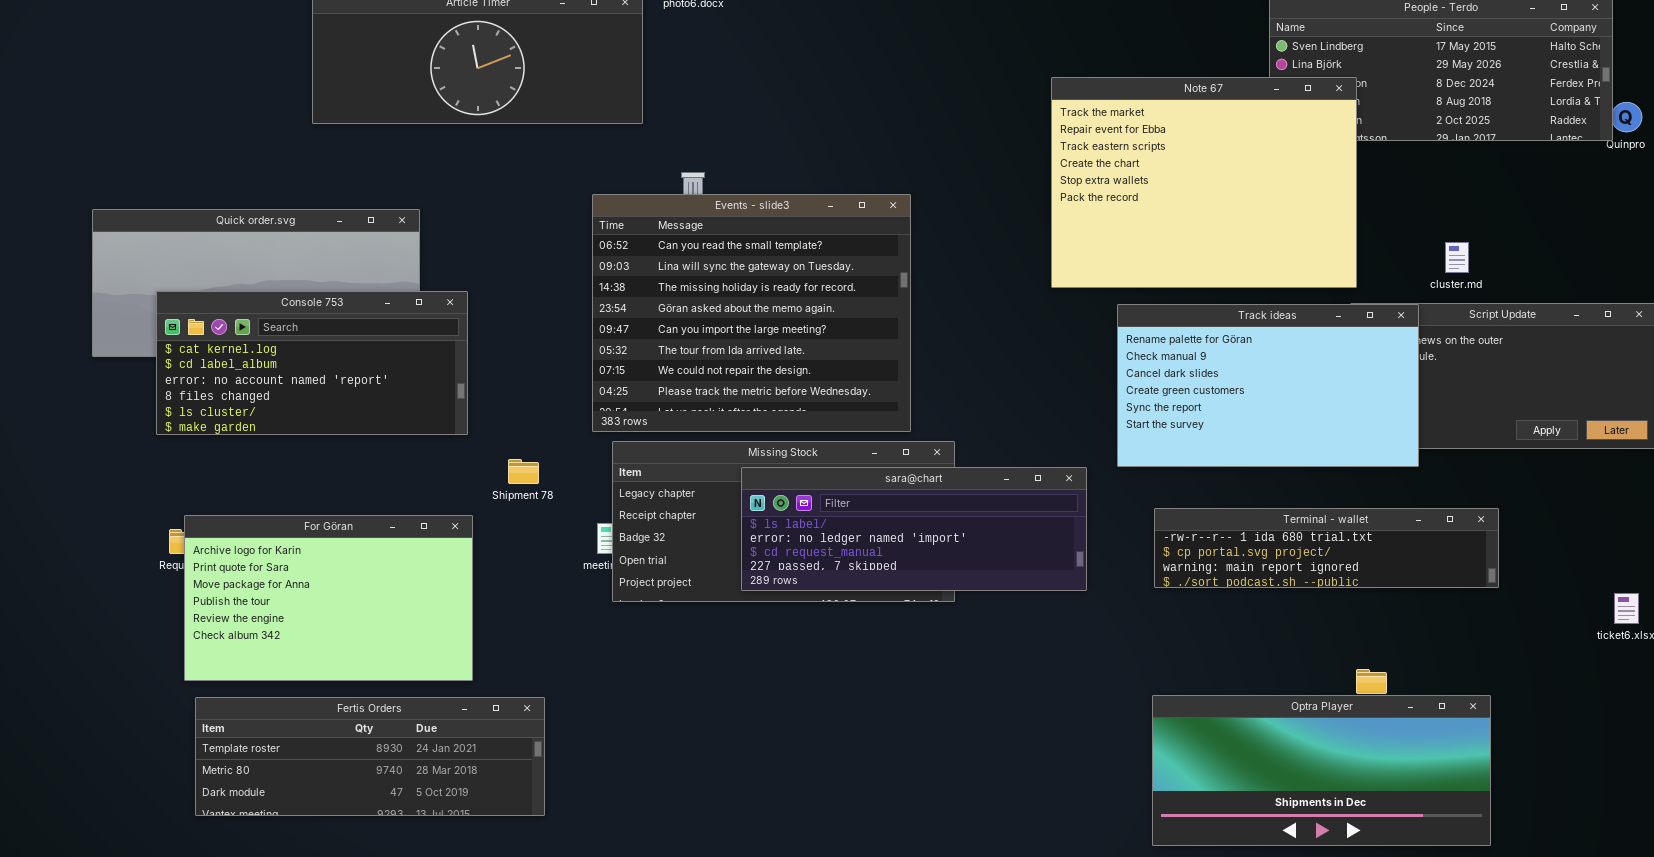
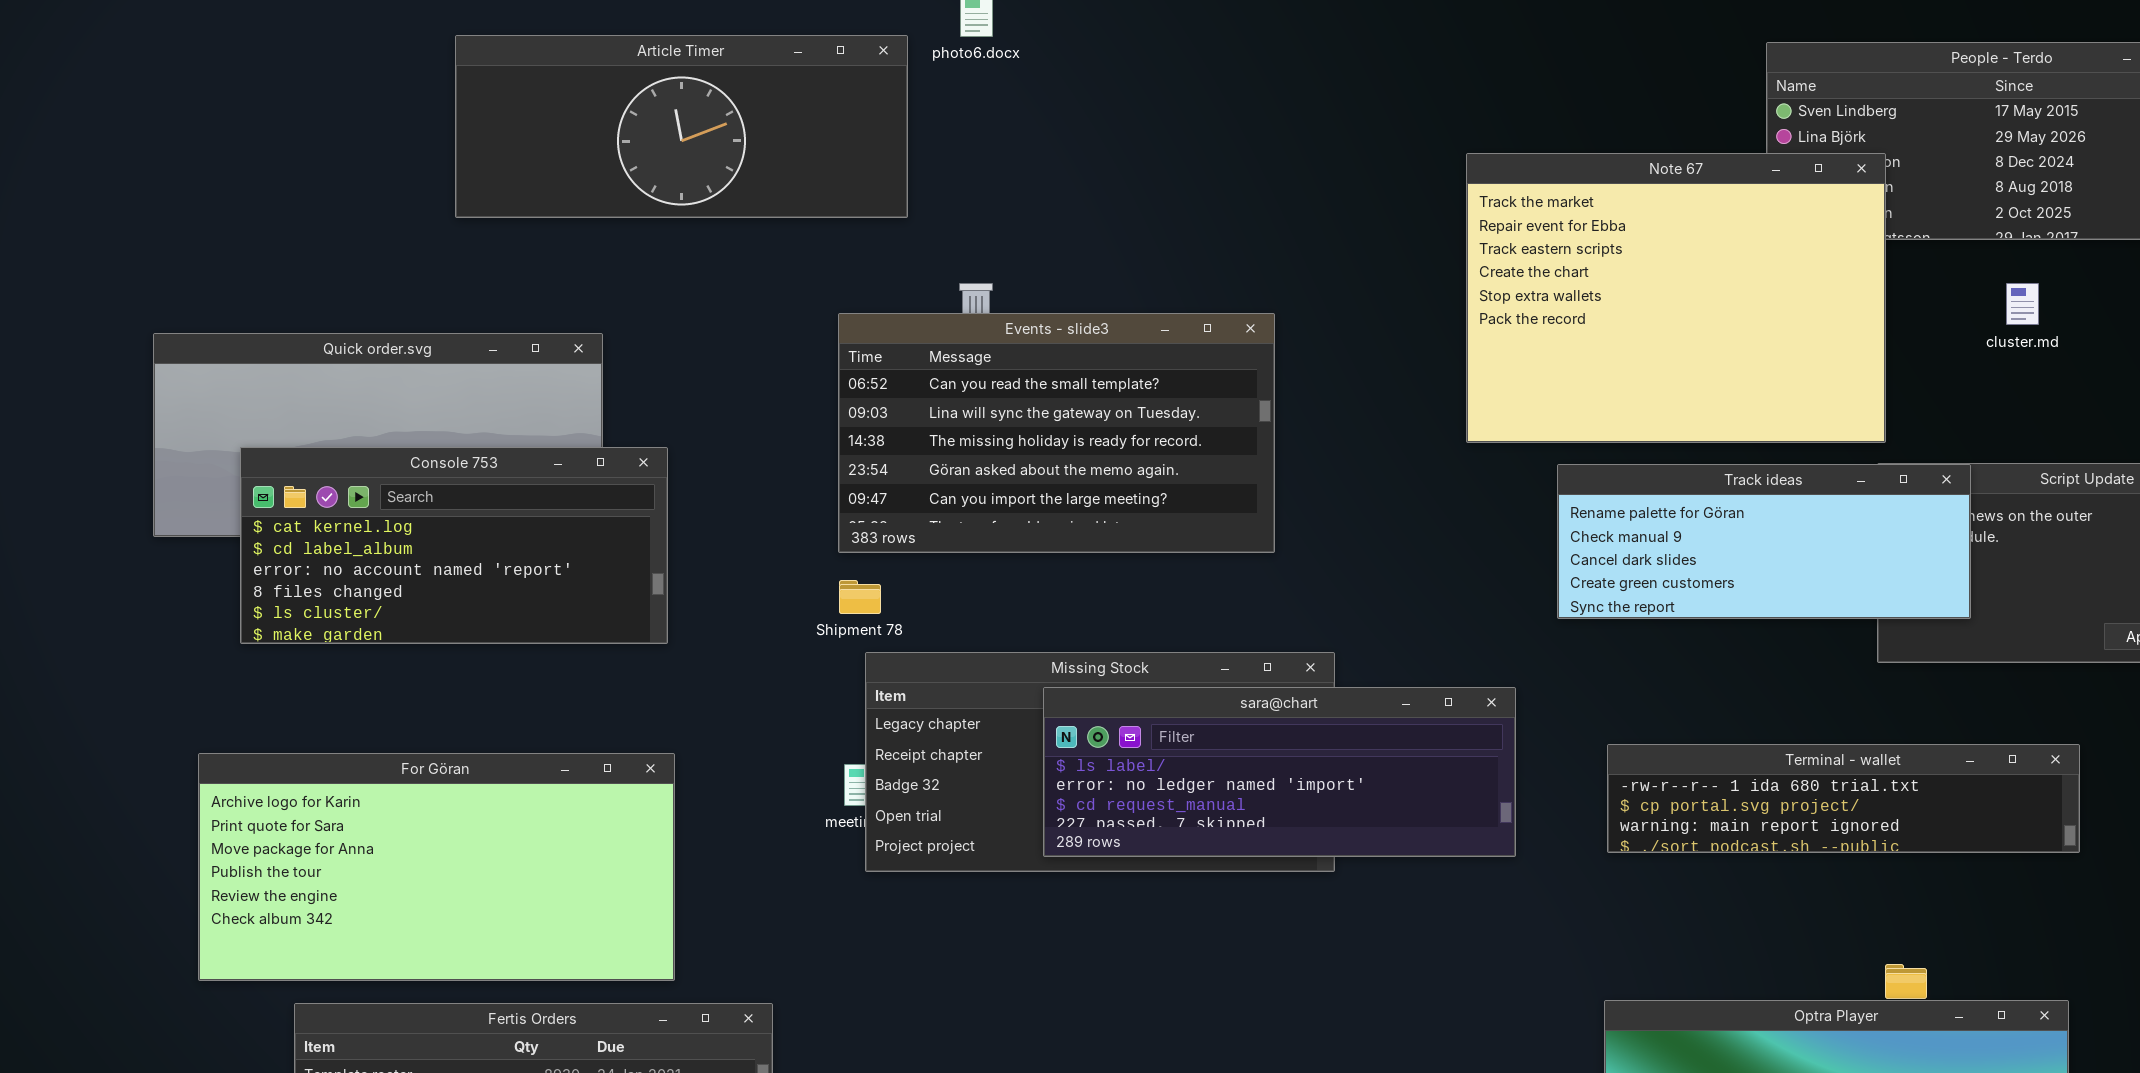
Events - slide3: [592,194,911,432] -> [838,313,1275,553], resized
cluster.md: [1445,242,1469,273] -> [2006,283,2039,325], moved
Track ideas: [1117,304,1419,467] -> [1557,464,1971,619], resized
Shipment 78: [508,459,539,484] -> [839,580,881,614], moved
For Göran: [184,515,473,681] -> [198,753,675,981], resized

